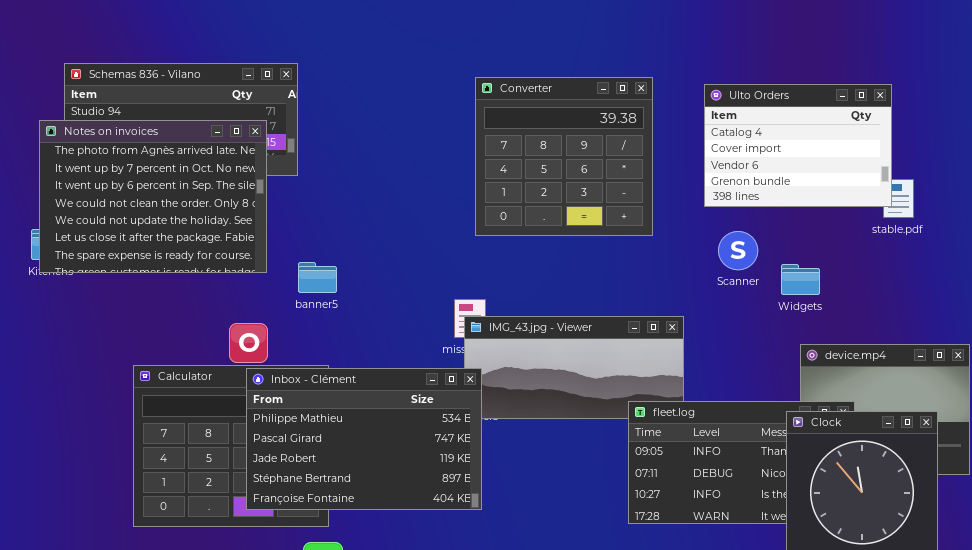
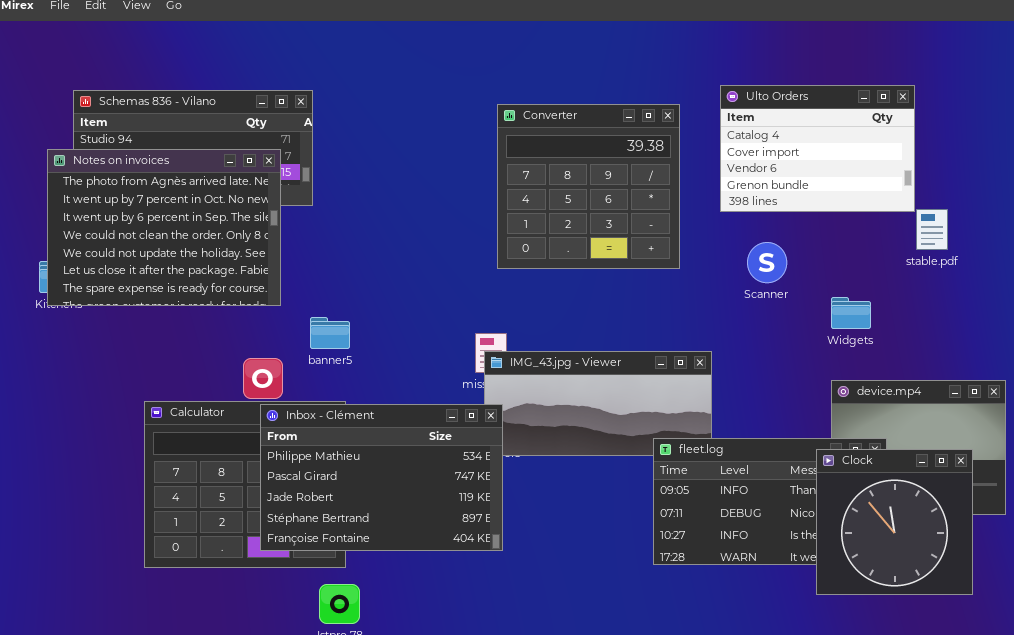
Ulto Orders: [704,84,892,207] -> [720,85,915,212], moved
Scanner: [718,231,758,270] -> [747,242,787,283], moved
banner5: [298,262,337,293] -> [310,317,350,349], moved
Widgets: [781,264,820,295] -> [831,297,871,329], moved

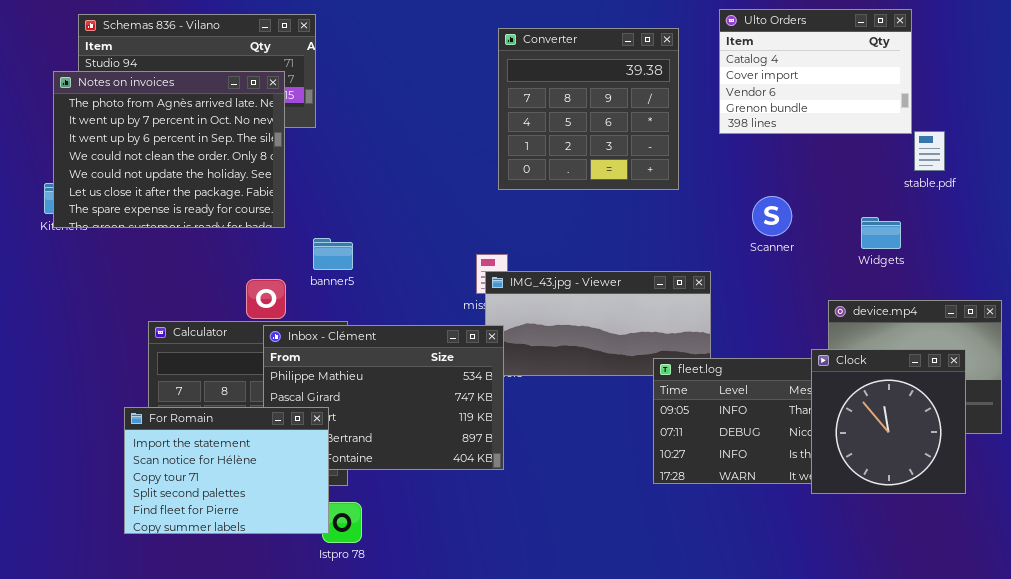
Scanner: [747,242,787,283] -> [752,196,792,236], moved
Widgets: [831,297,871,329] -> [861,217,901,249], moved
Clock: [816,449,973,595] -> [811,349,966,494], moved
For Romain: none -> [124,407,329,534], opened

